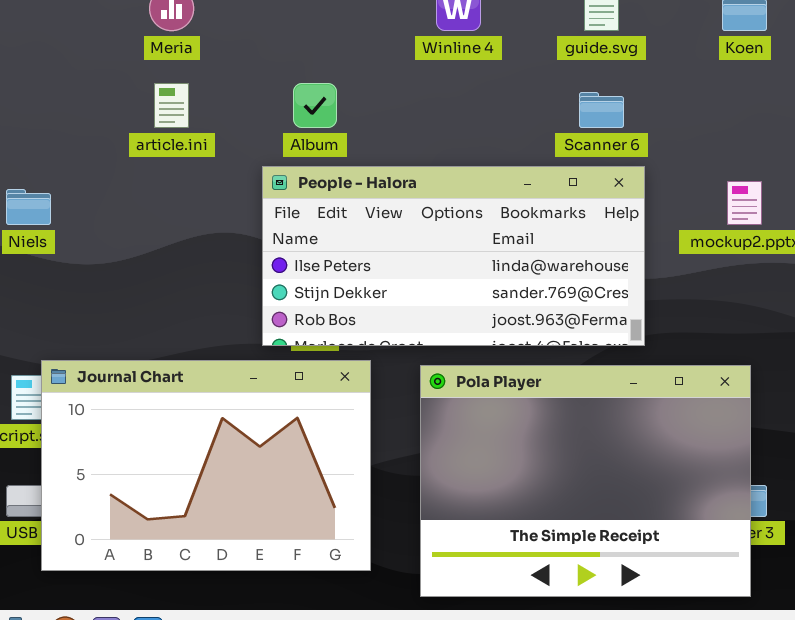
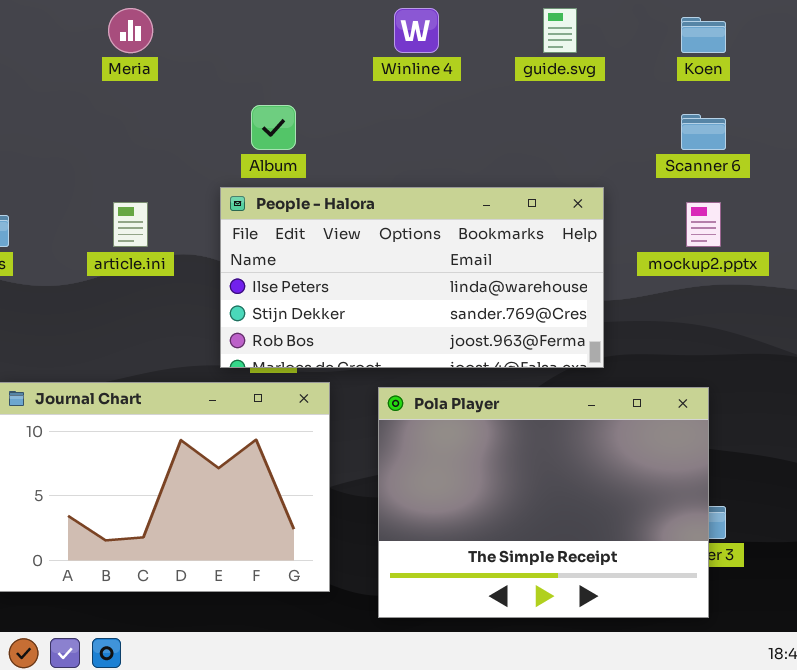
article.ini: [154,83,189,128] -> [113,202,148,247], moved
Scanner 6: [579,92,624,128] -> [681,114,726,150], moved

